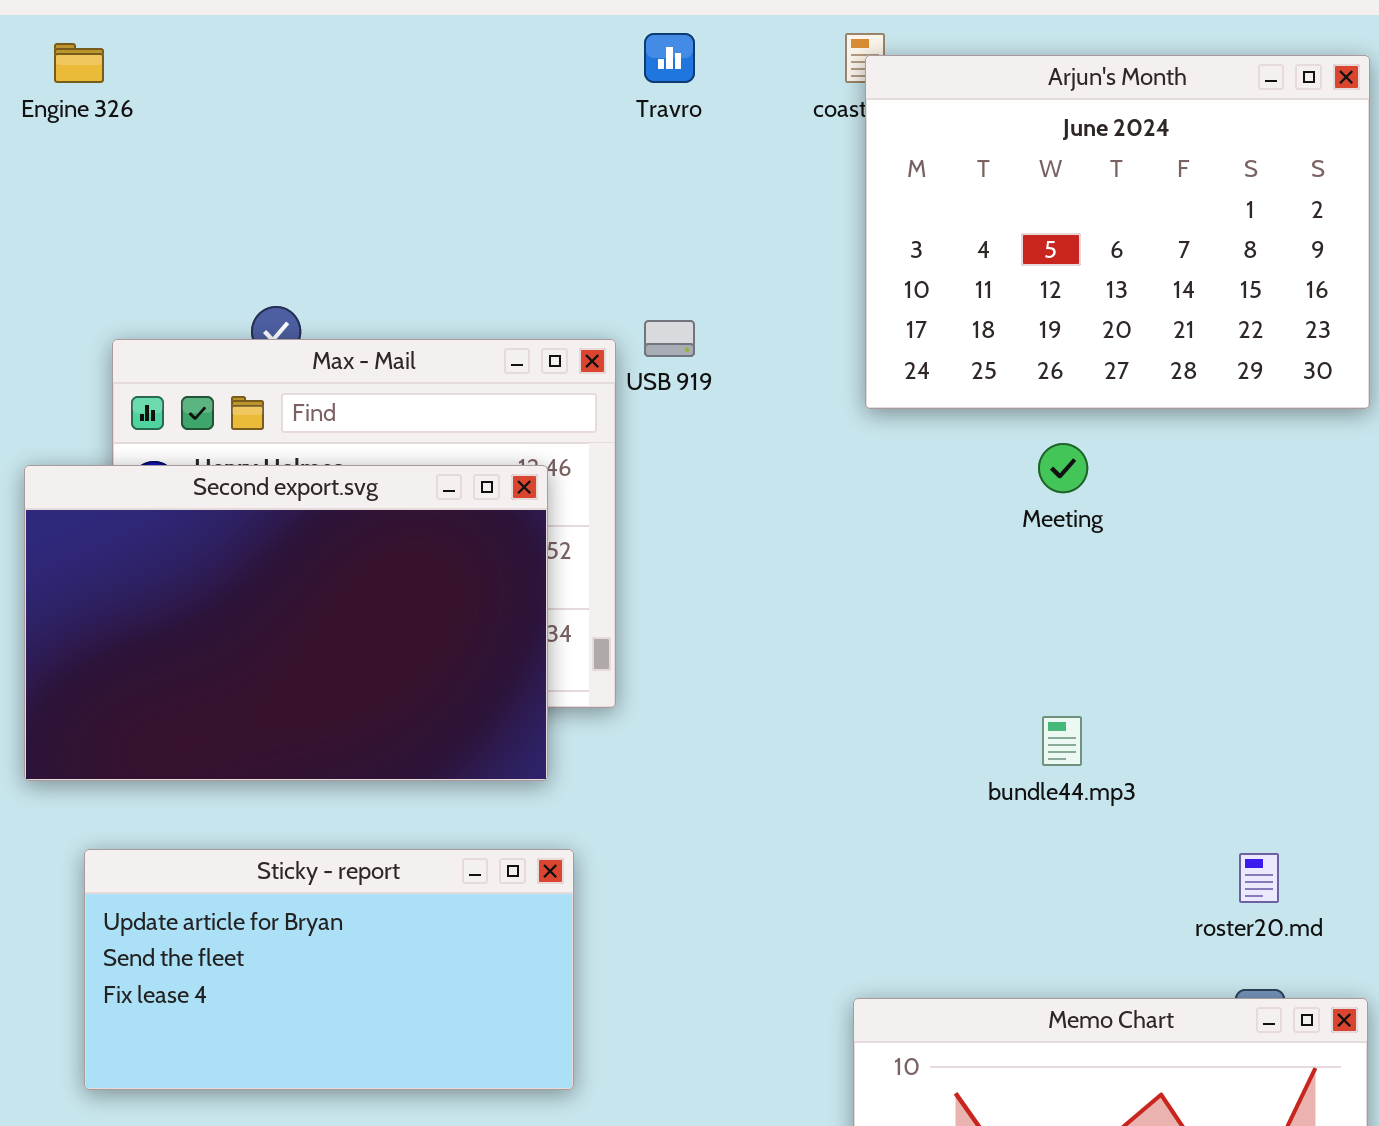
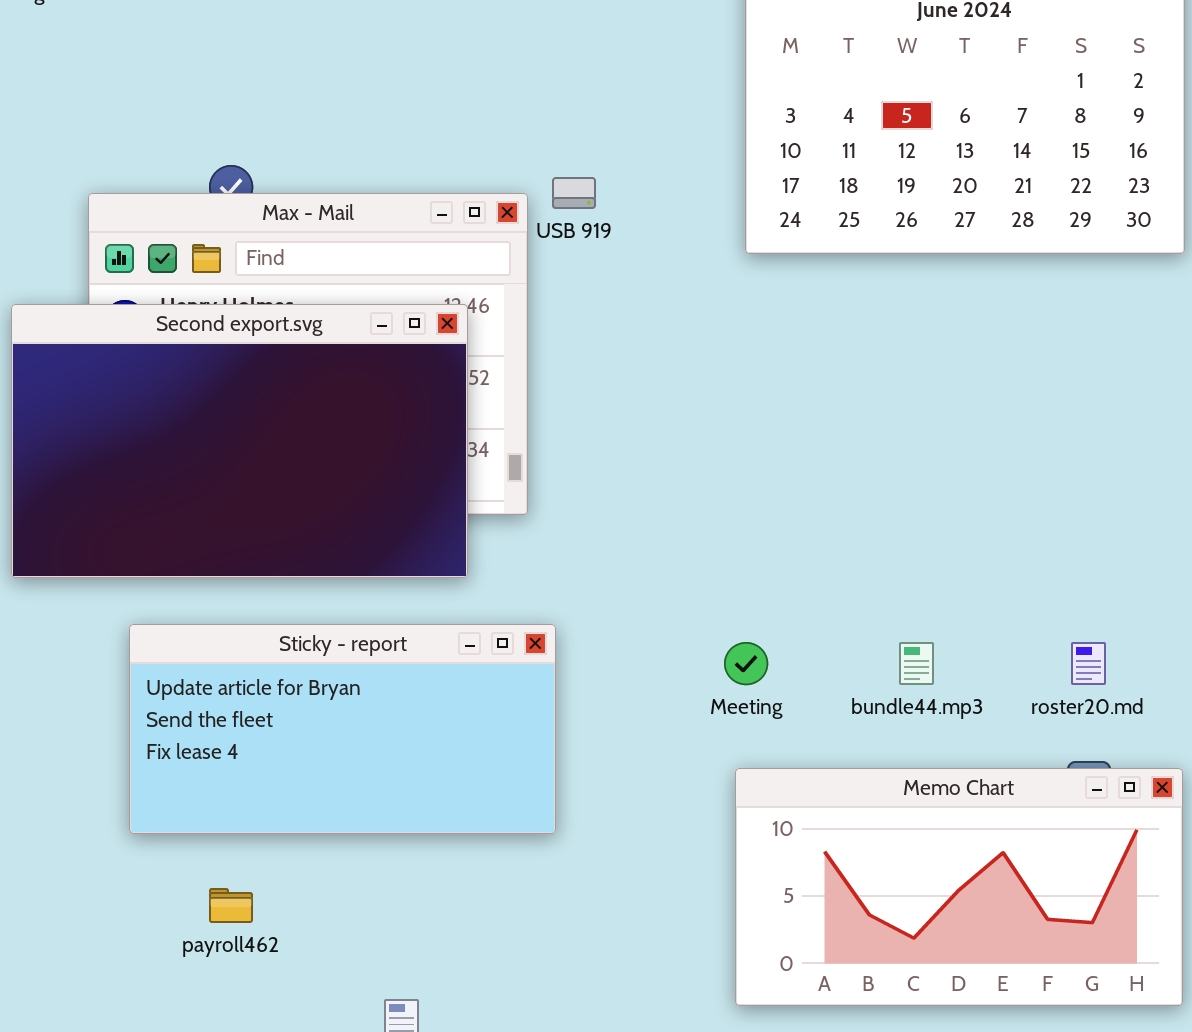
Meeting: [1038,443,1088,493] -> [724,642,768,685], moved
bundle44.mp3: [1042,716,1082,766] -> [899,642,934,685], moved
Sticky - report: [84,849,574,1090] -> [129,624,556,834], moved

